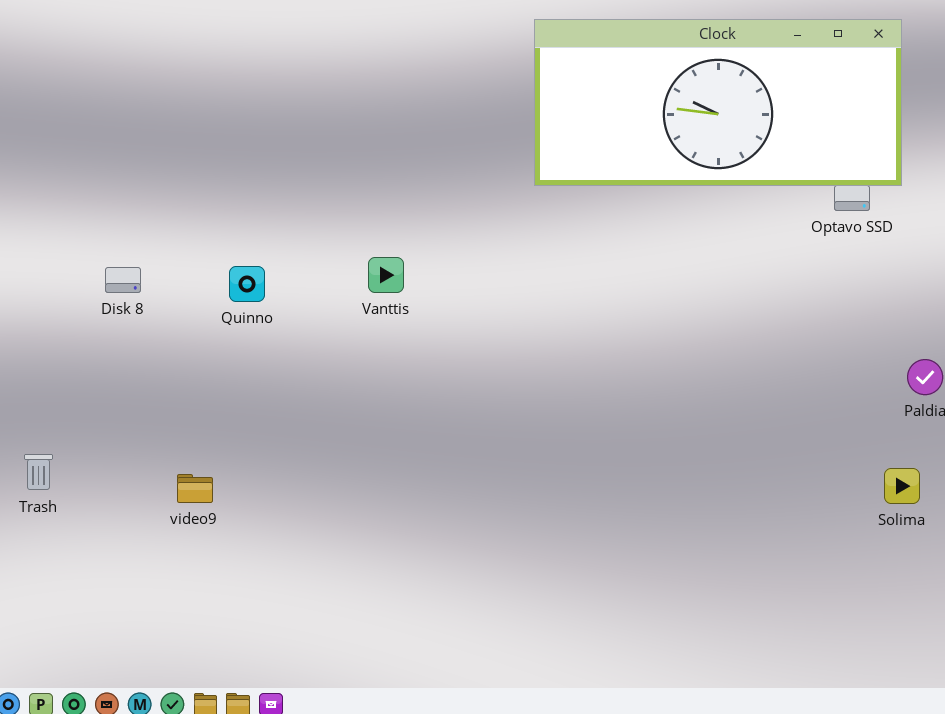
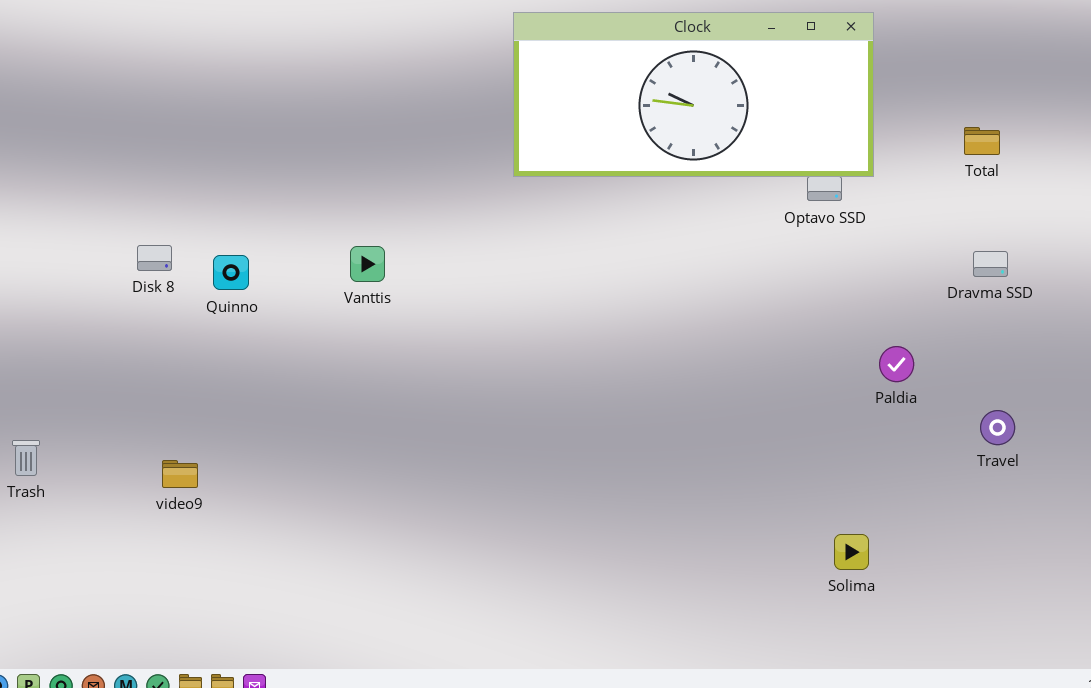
Disk 8: [105,267,141,293] -> [137,245,172,271], moved
Solima: [884,468,920,504] -> [834,534,869,570], moved

